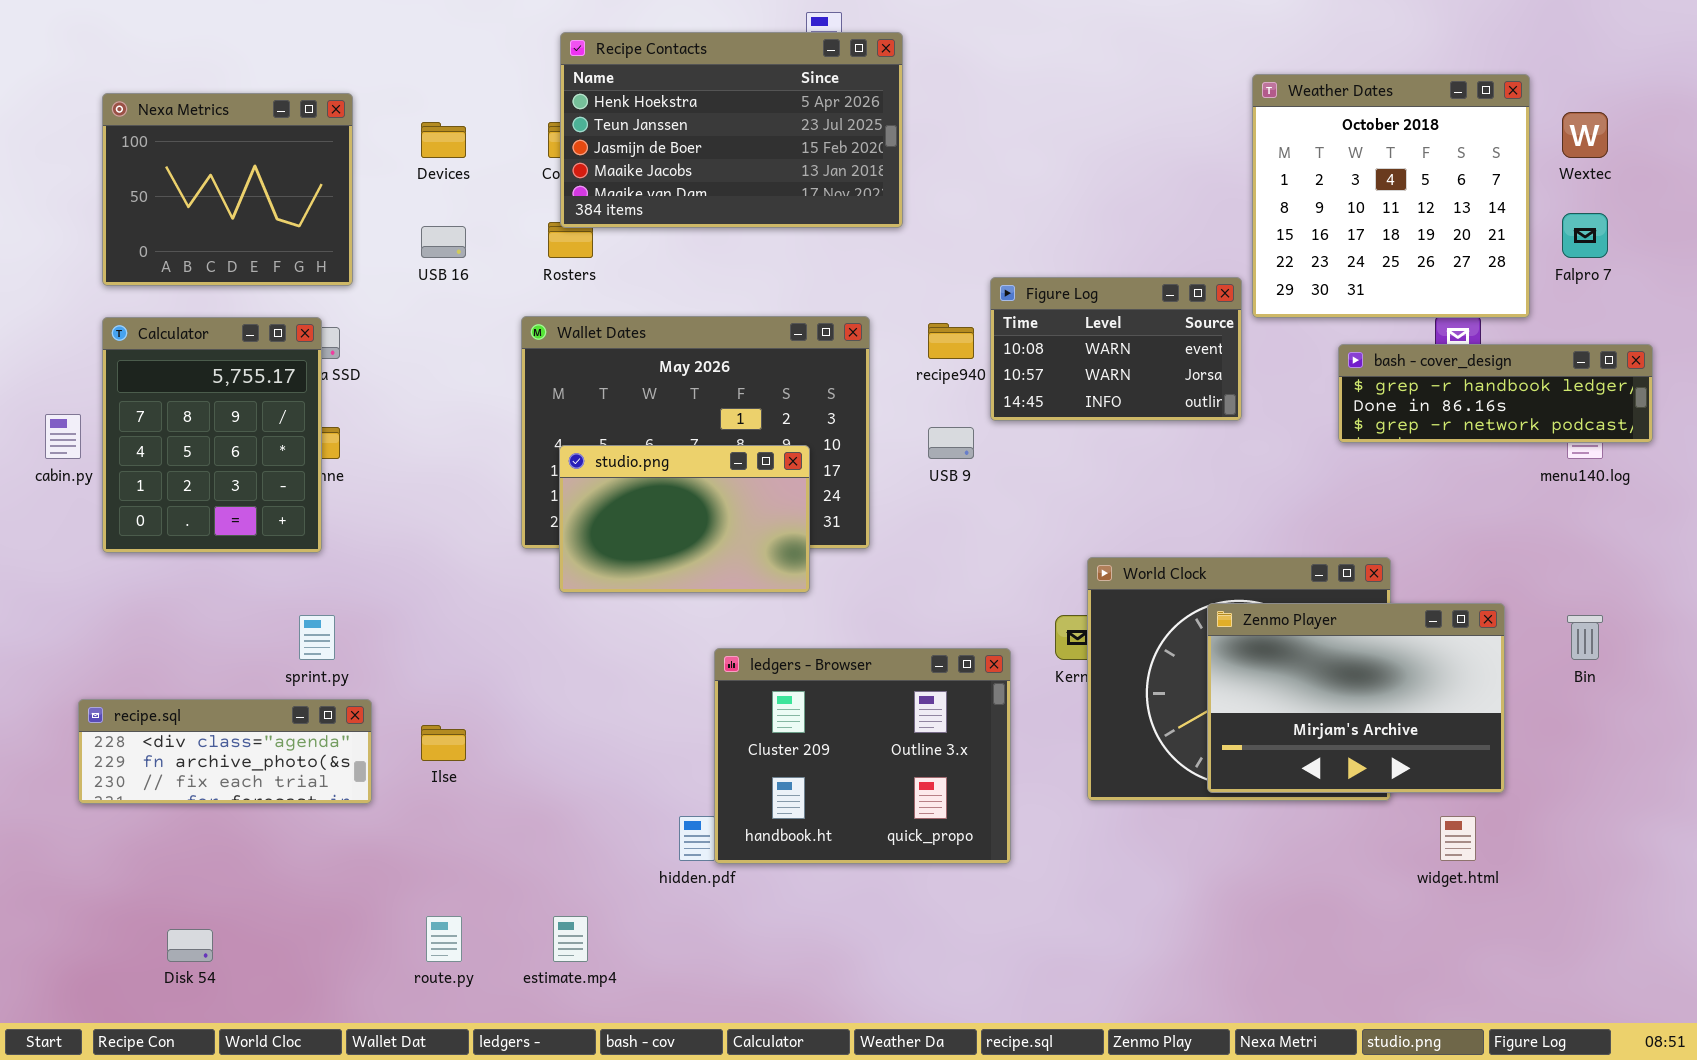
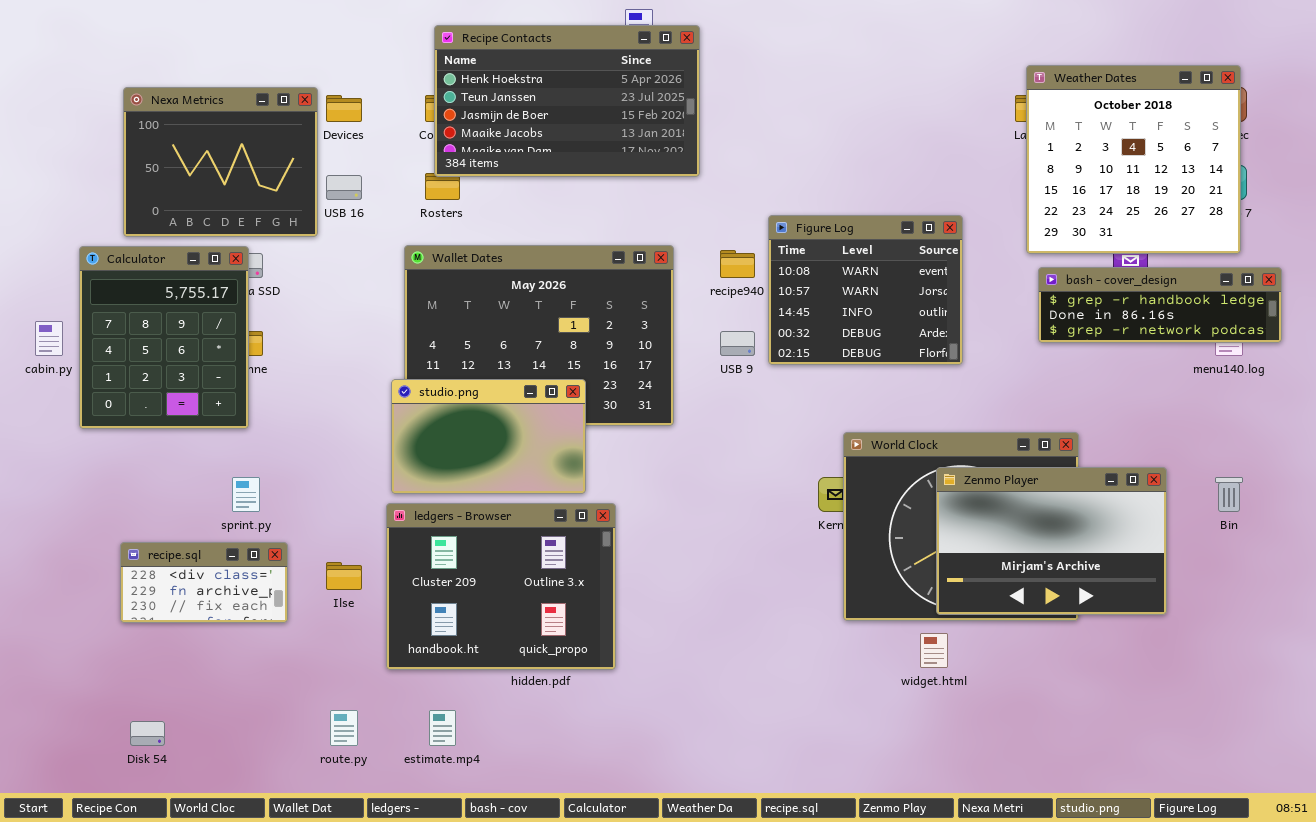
Weather Dates: [1252,74,1530,318] -> [1026,65,1241,254], moved
Nexa Metrics: [102,93,353,286] -> [123,87,318,237], moved
Figure Log: [990,277,1242,421] -> [768,215,963,365], resized
studio.png: [559,445,810,593] -> [391,379,586,494], moved
ledgers - Browser: [714,648,1011,864] -> [386,503,616,670], moved
recipe.sql: [78,699,372,804] -> [120,542,288,623], resized
widget.html: [1440,816,1476,861] -> [920,633,948,668], moved

